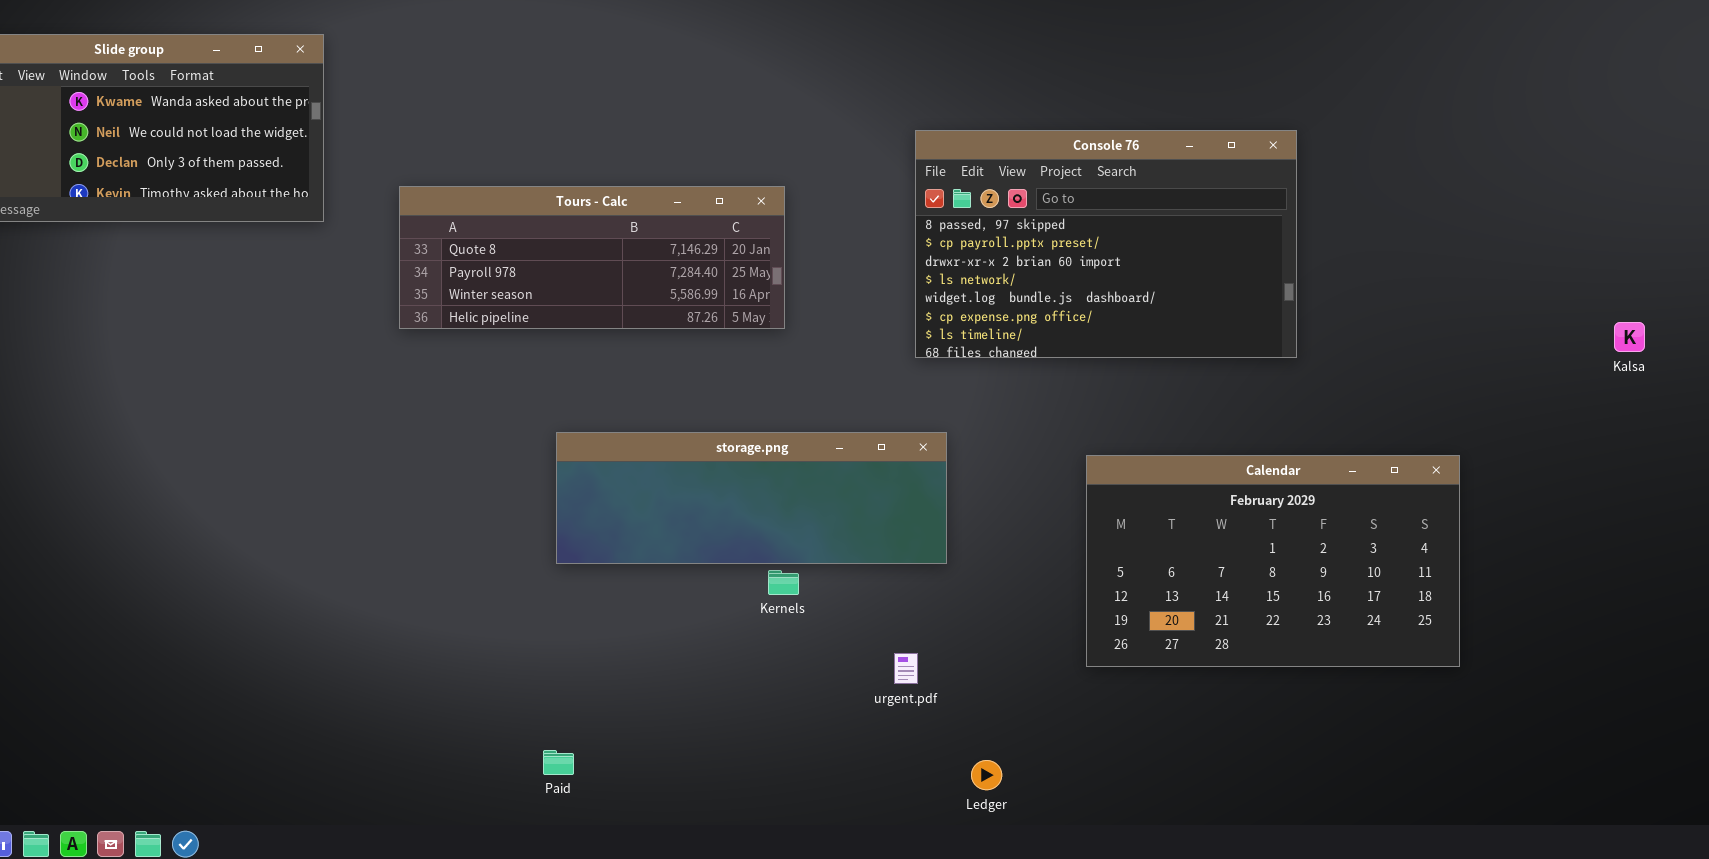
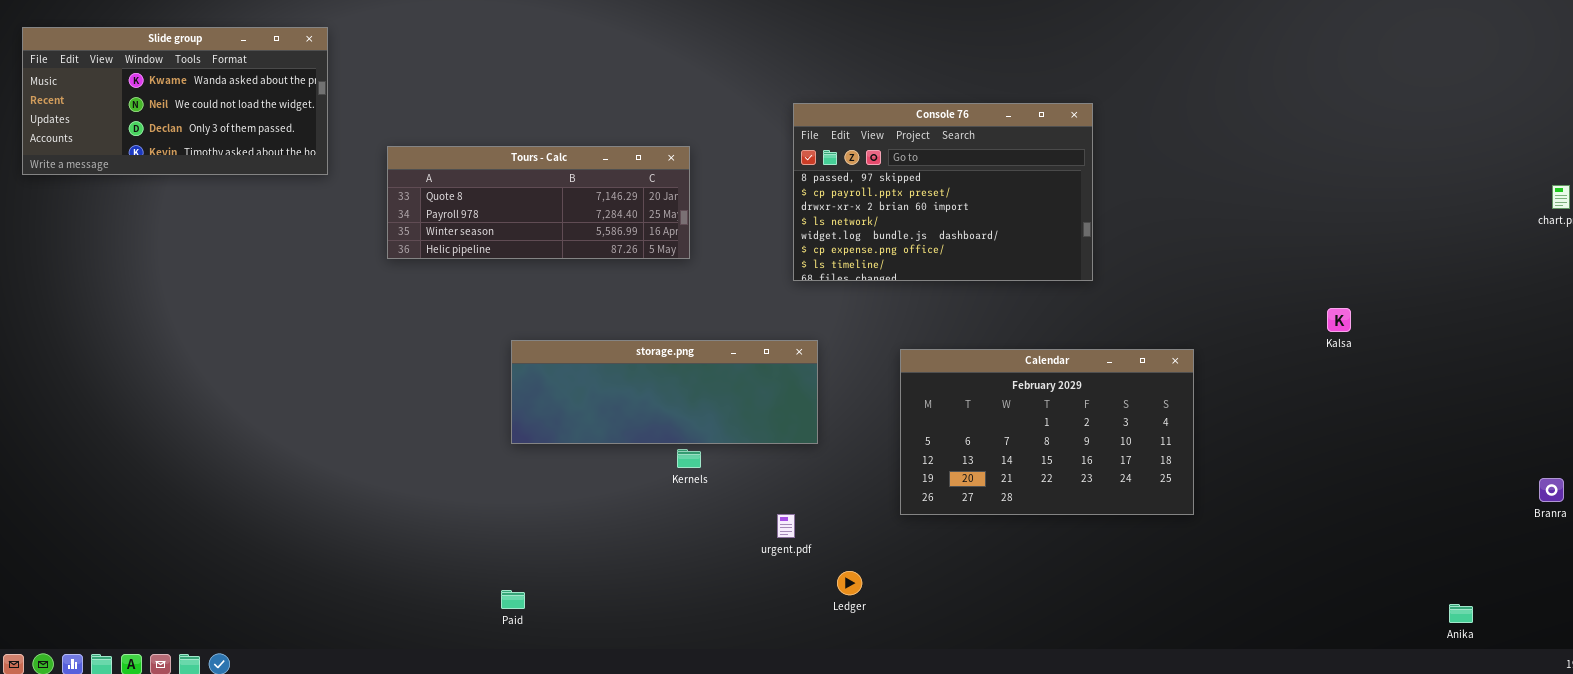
Kalsa: [1614,322,1645,352] -> [1327,308,1351,332], moved
Calendar: [1086,455,1460,667] -> [900,349,1194,515], moved
Ledger: [971,760,1002,790] -> [837,571,862,595], moved

